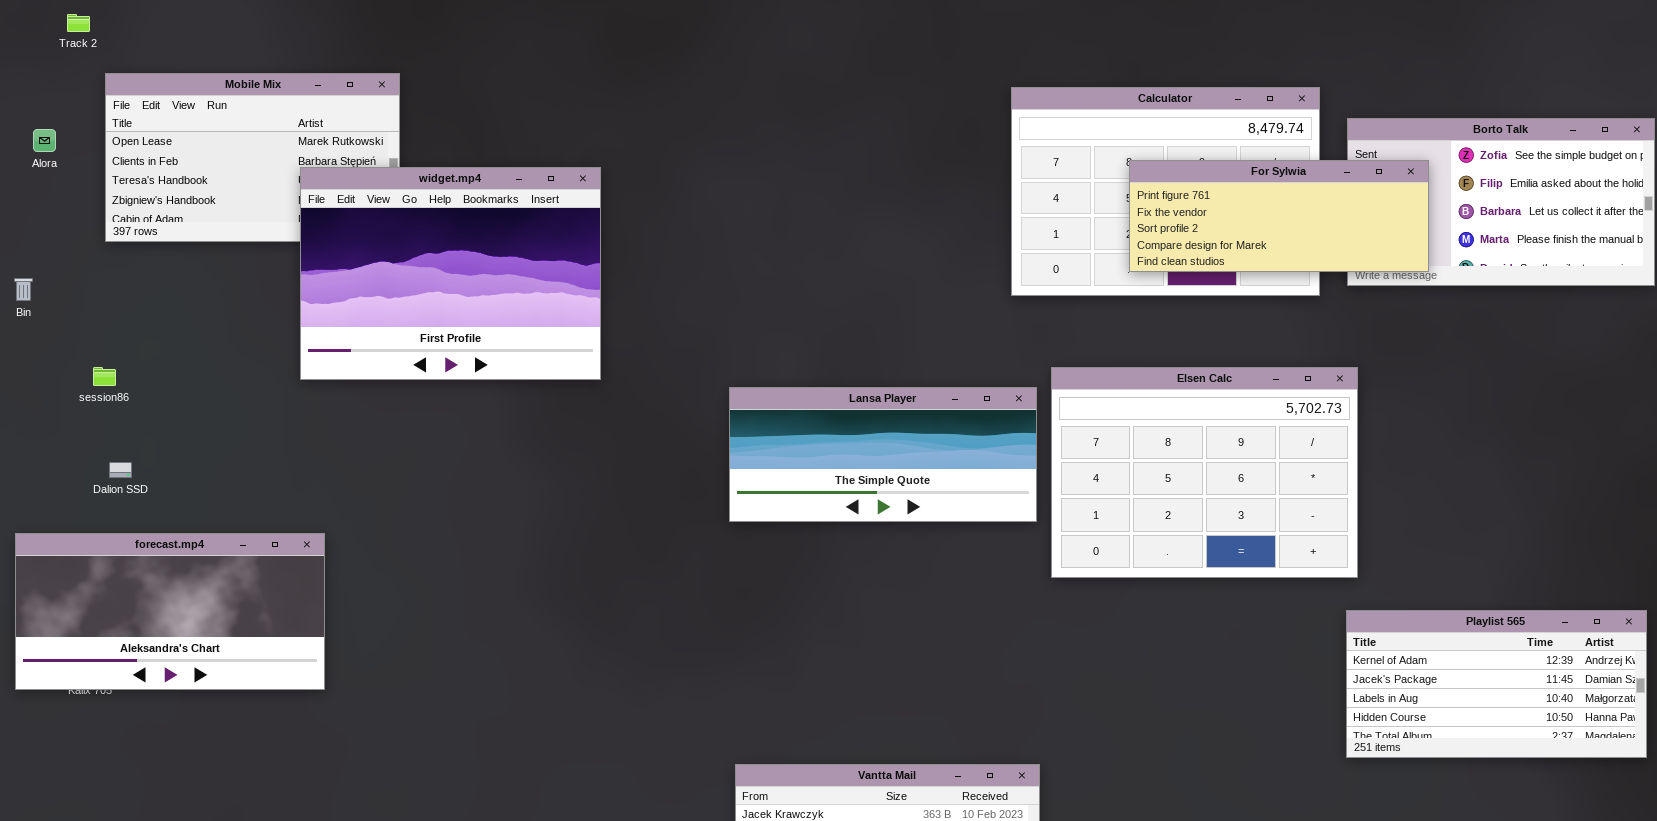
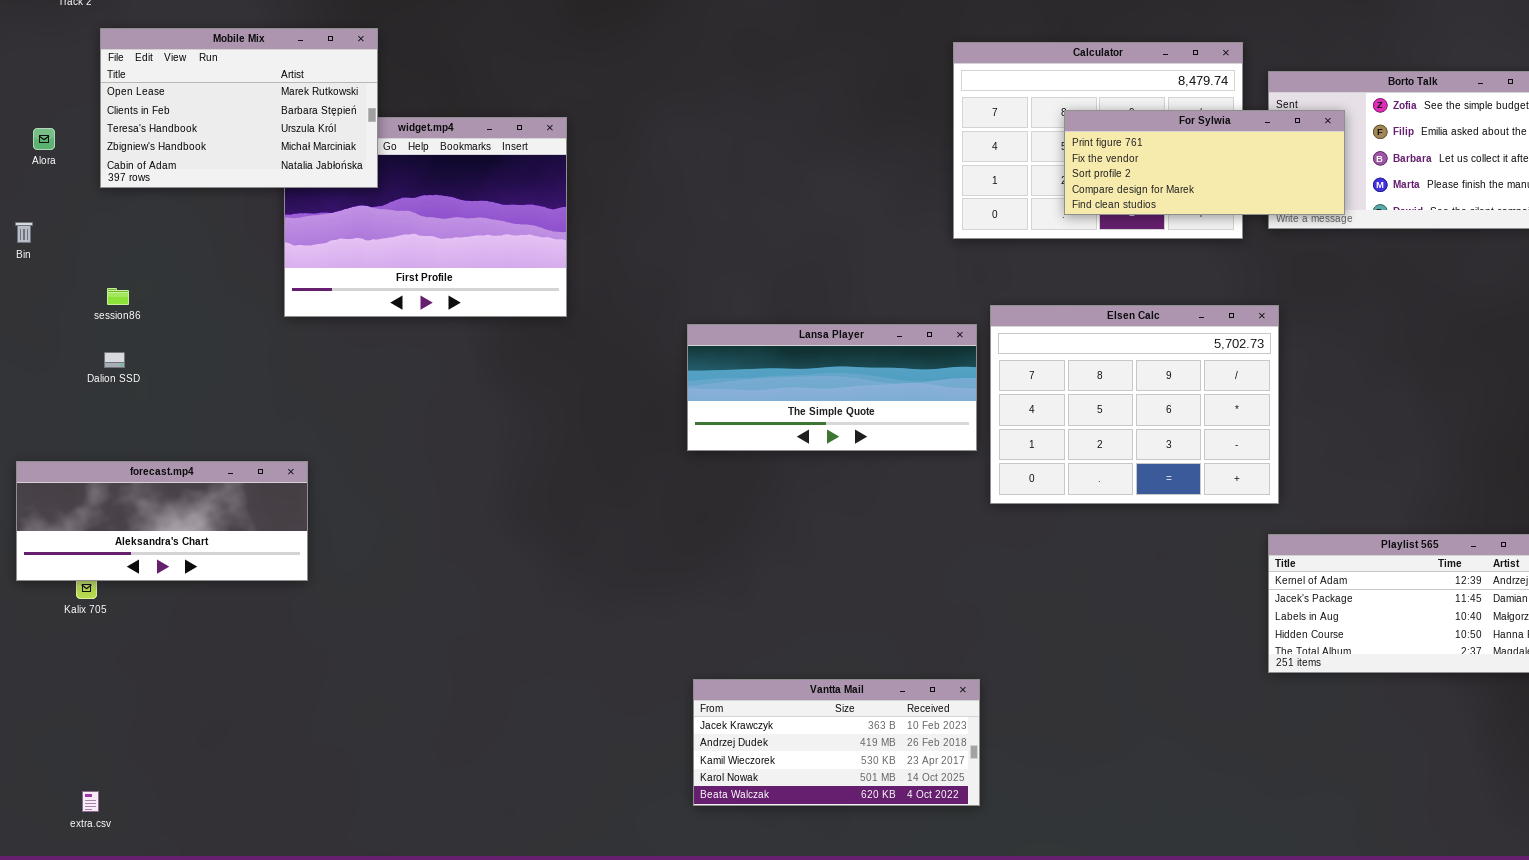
Mobile Mix: [105,73,400,242] -> [100,28,378,188], raised
Alora: [33,129,56,152] -> [33,128,55,150], moved
session86: [93,367,116,386] -> [107,288,129,305], moved
Dalion SSD: [109,462,132,478] -> [104,352,125,368], moved
forecast.mp4: [15,533,325,690] -> [16,461,308,581], resized

